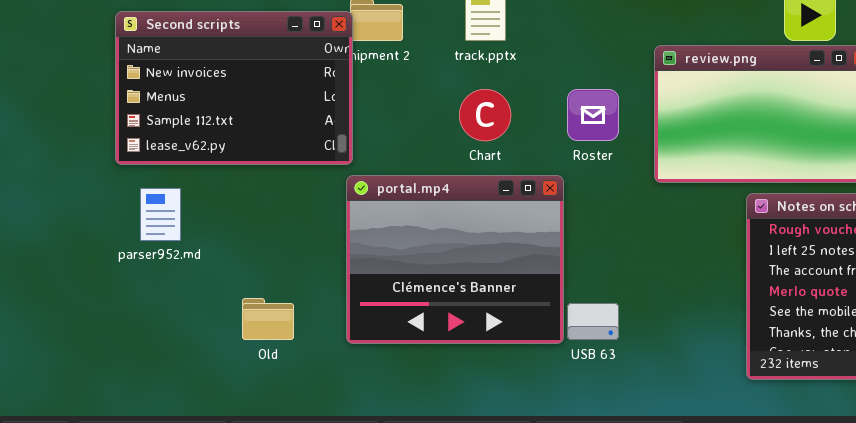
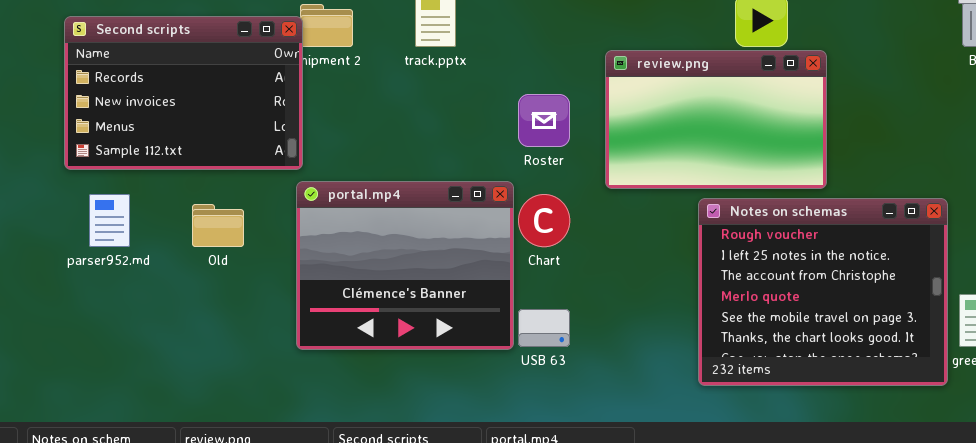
Second scripts: [115,11,353,165] -> [64,16,303,170], scrolled up 1 row
Chart: [459,89,511,141] -> [518,194,570,247], moved
Old: [242,298,294,340] -> [192,204,244,247], moved

